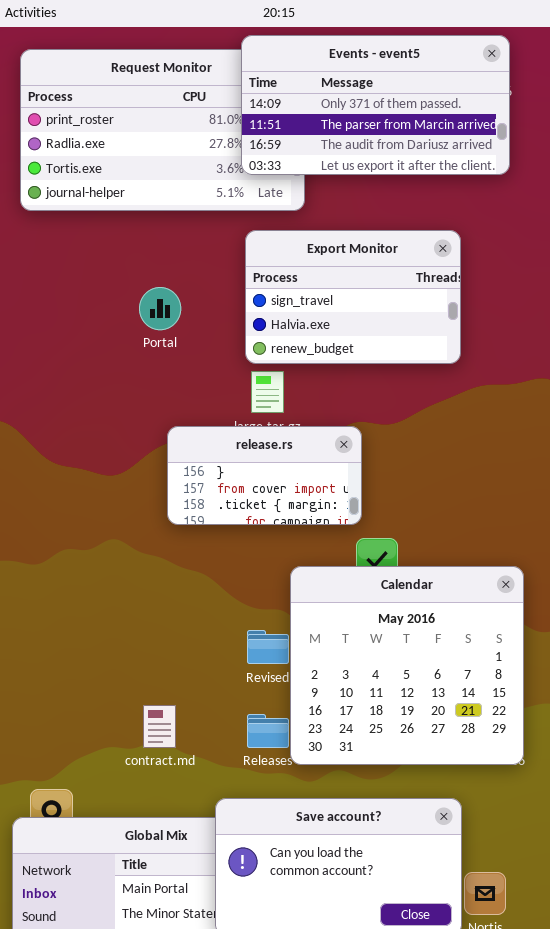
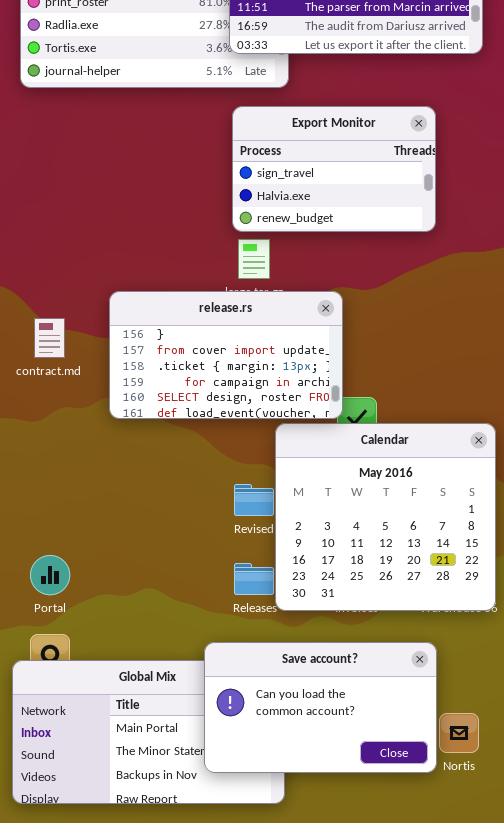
Portal: [139,287,181,330] -> [30,555,70,595], moved
release.rs: [167,426,362,525] -> [109,291,343,419], resized
contract.md: [143,705,176,748] -> [34,318,65,358], moved

